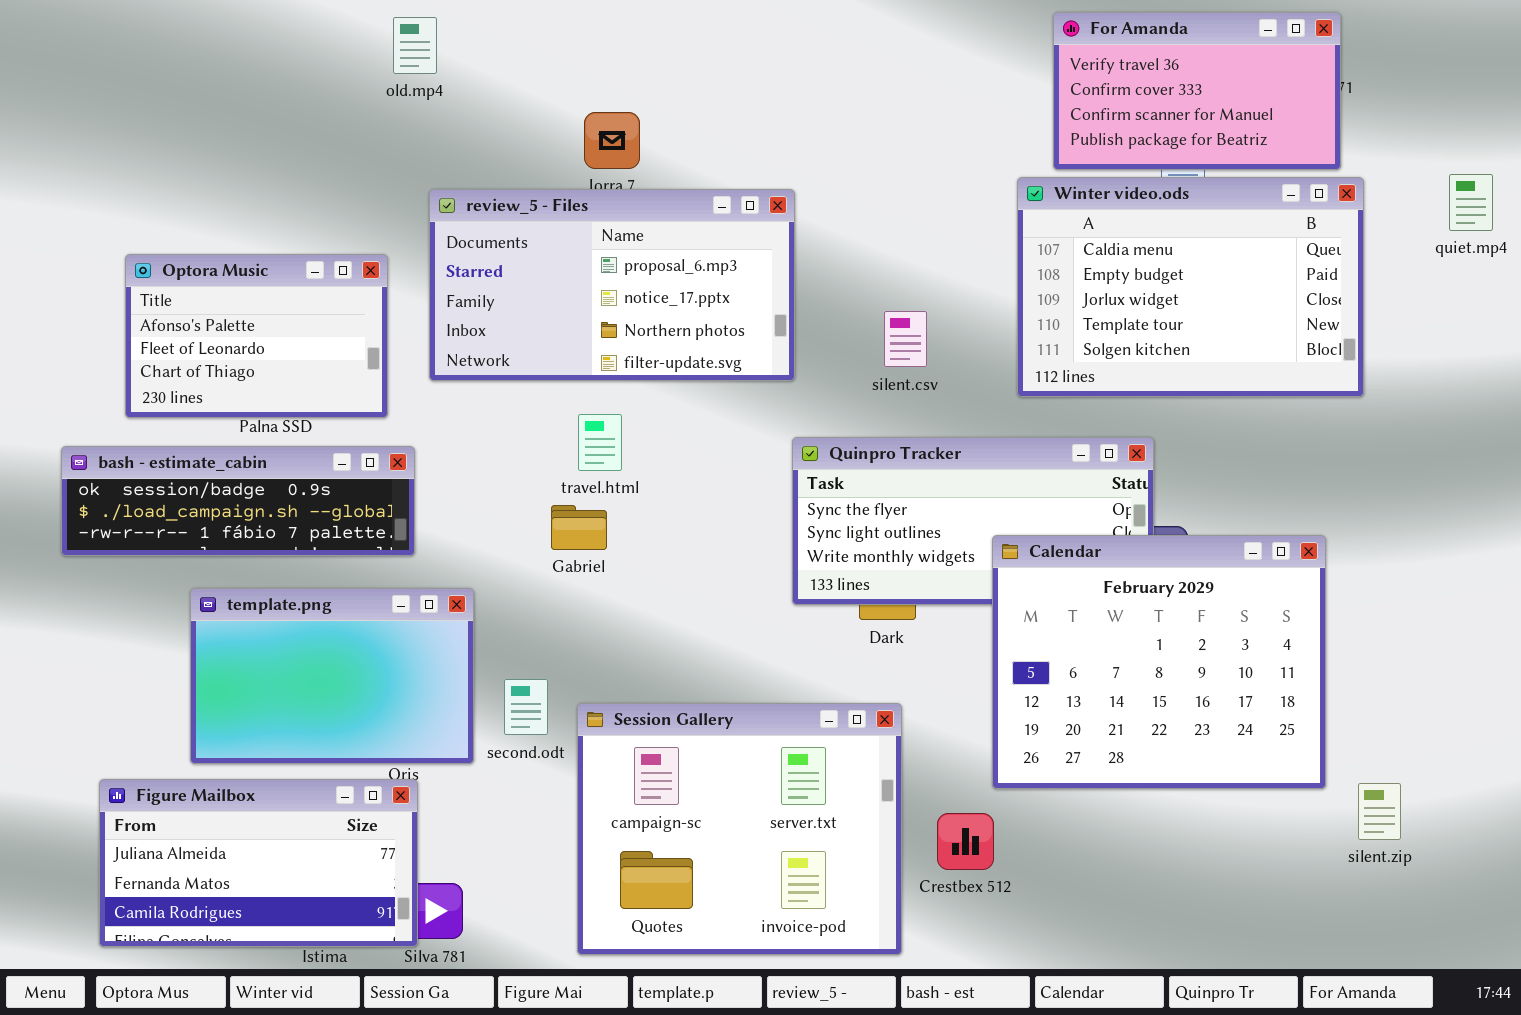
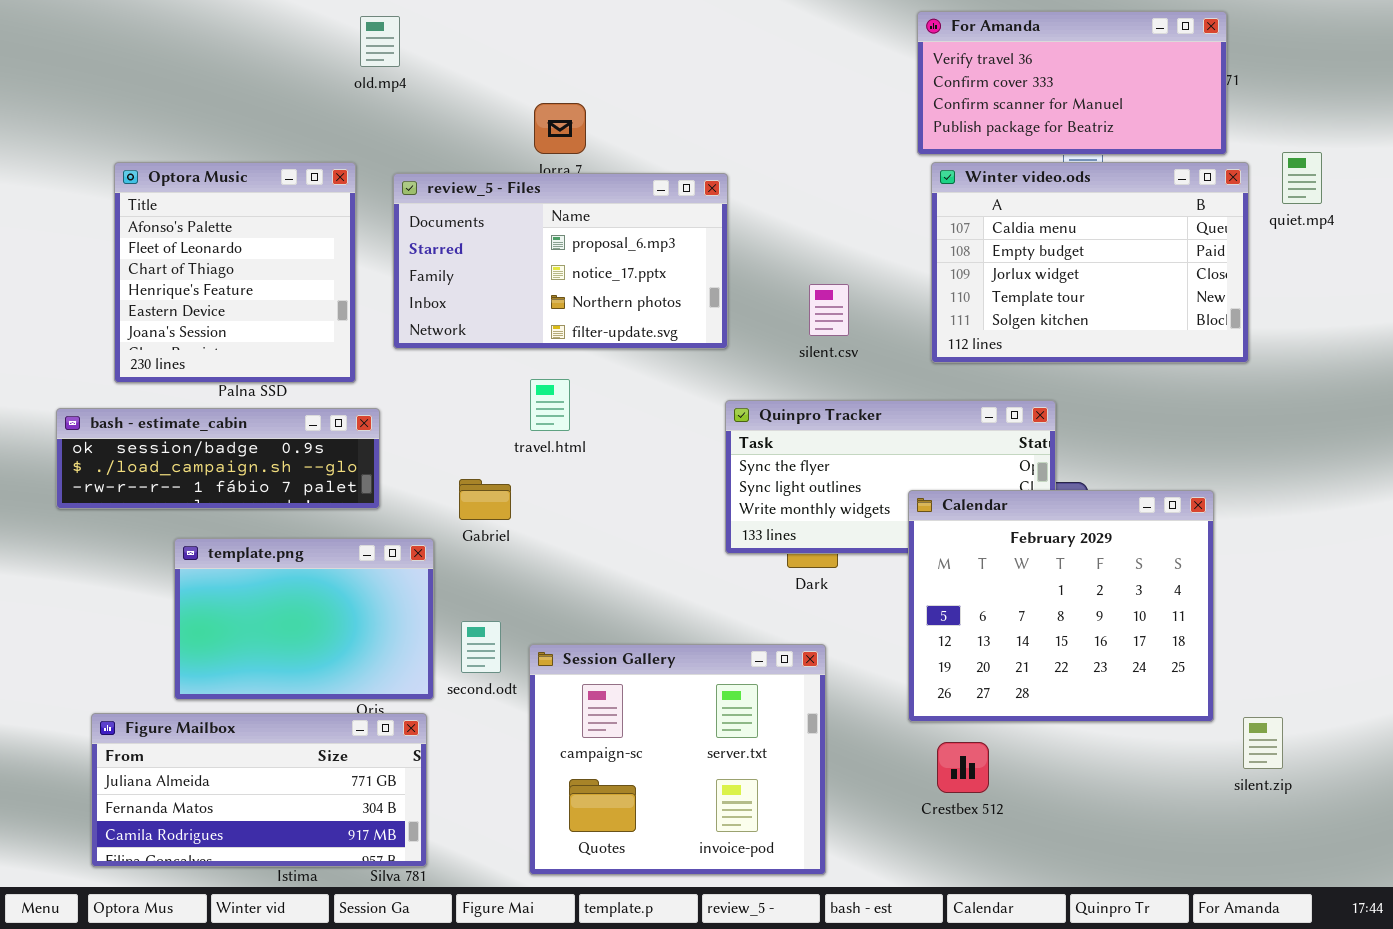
For Amanda: [1053,12,1341,170] -> [917,11,1227,155], resized
quiet.mp4: [1449,174,1493,231] -> [1282,152,1322,204], moved
Optora Music: [125,254,388,418] -> [114,162,356,383], resized
Gabriel: [551,505,607,550] -> [459,479,511,520], moved
Figure Mailbox: [99,779,418,947] -> [91,713,427,867], resized
Crestbex 512: [937,813,994,870] -> [937,742,989,793], moved

